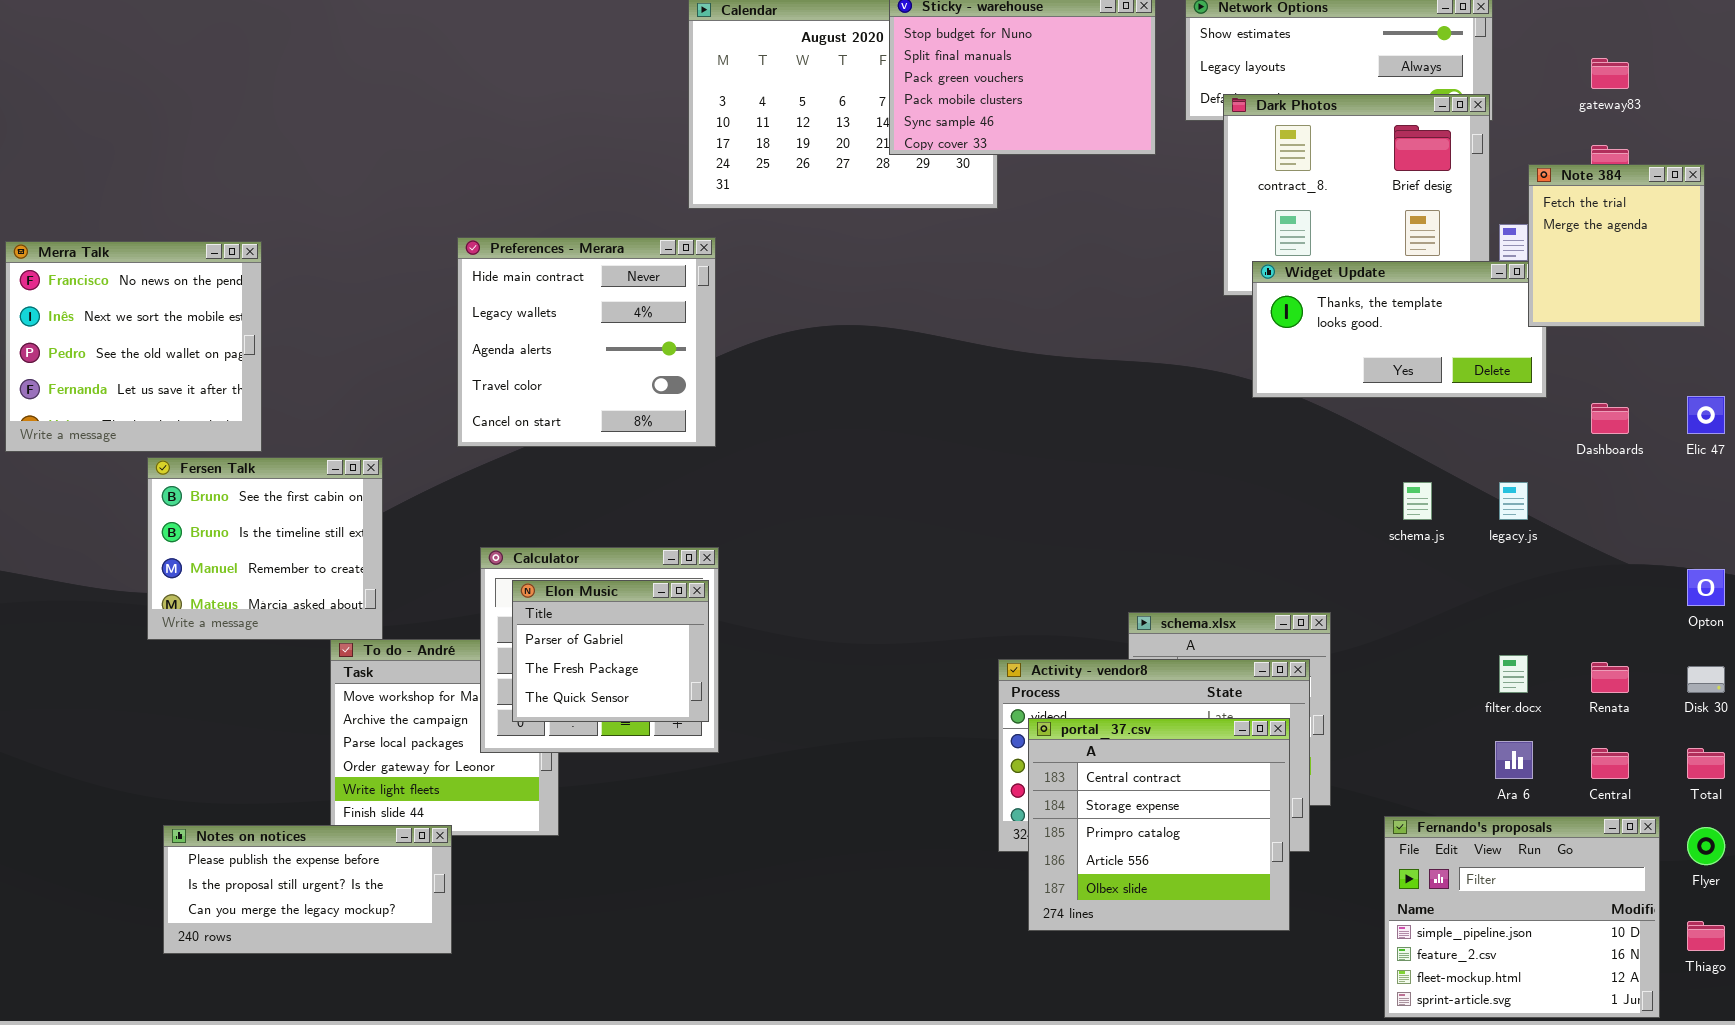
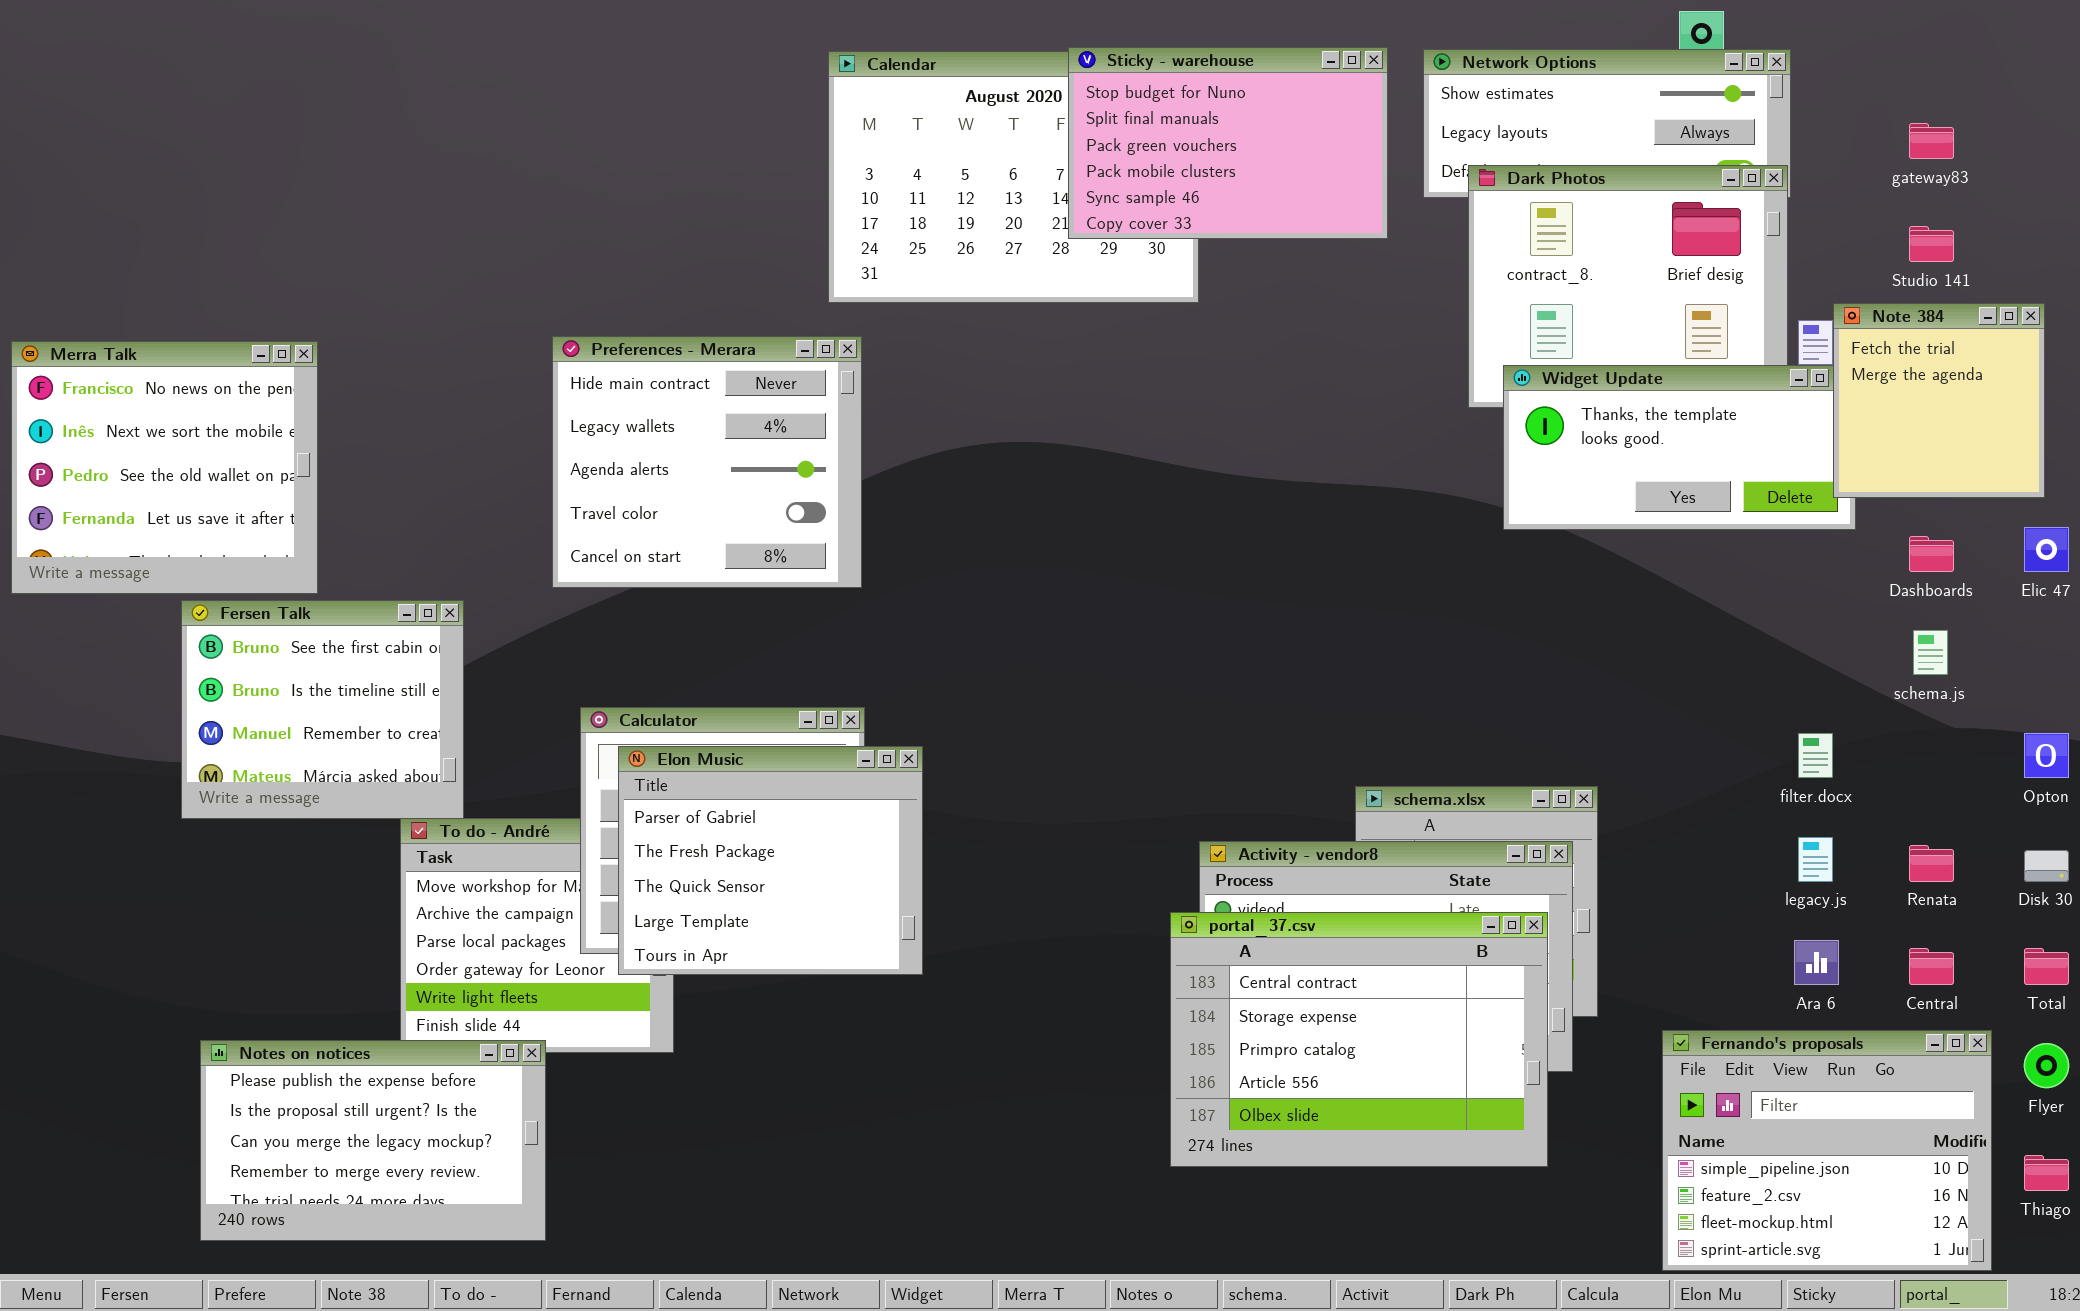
Note 384: [1528,164,1705,327] -> [1833,303,2045,498], moved
schema.js: [1403,482,1432,520] -> [1913,630,1948,675], moved
legacy.js: [1499,482,1528,520] -> [1798,837,1833,882], moved
Elon Music: [512,580,709,722] -> [618,746,923,975], resized
filter.docx: [1499,655,1528,693] -> [1798,733,1833,778], moved
portal_37.csv: [1028,718,1290,931] -> [1170,912,1548,1167], resized
Notes on notices: [163,825,452,954] -> [200,1040,546,1241], resized

